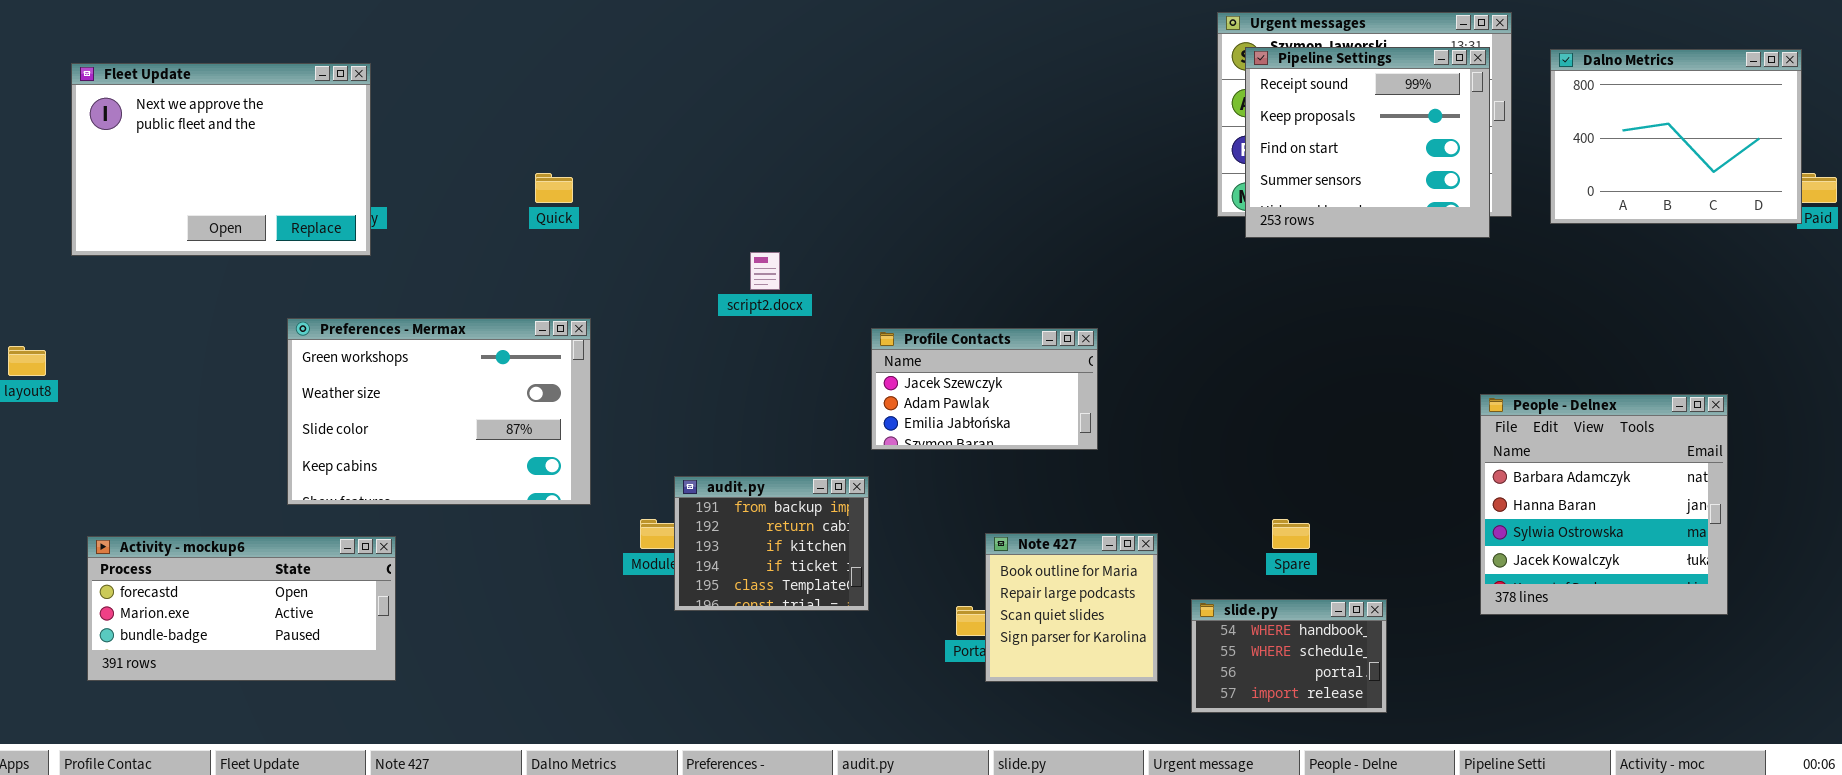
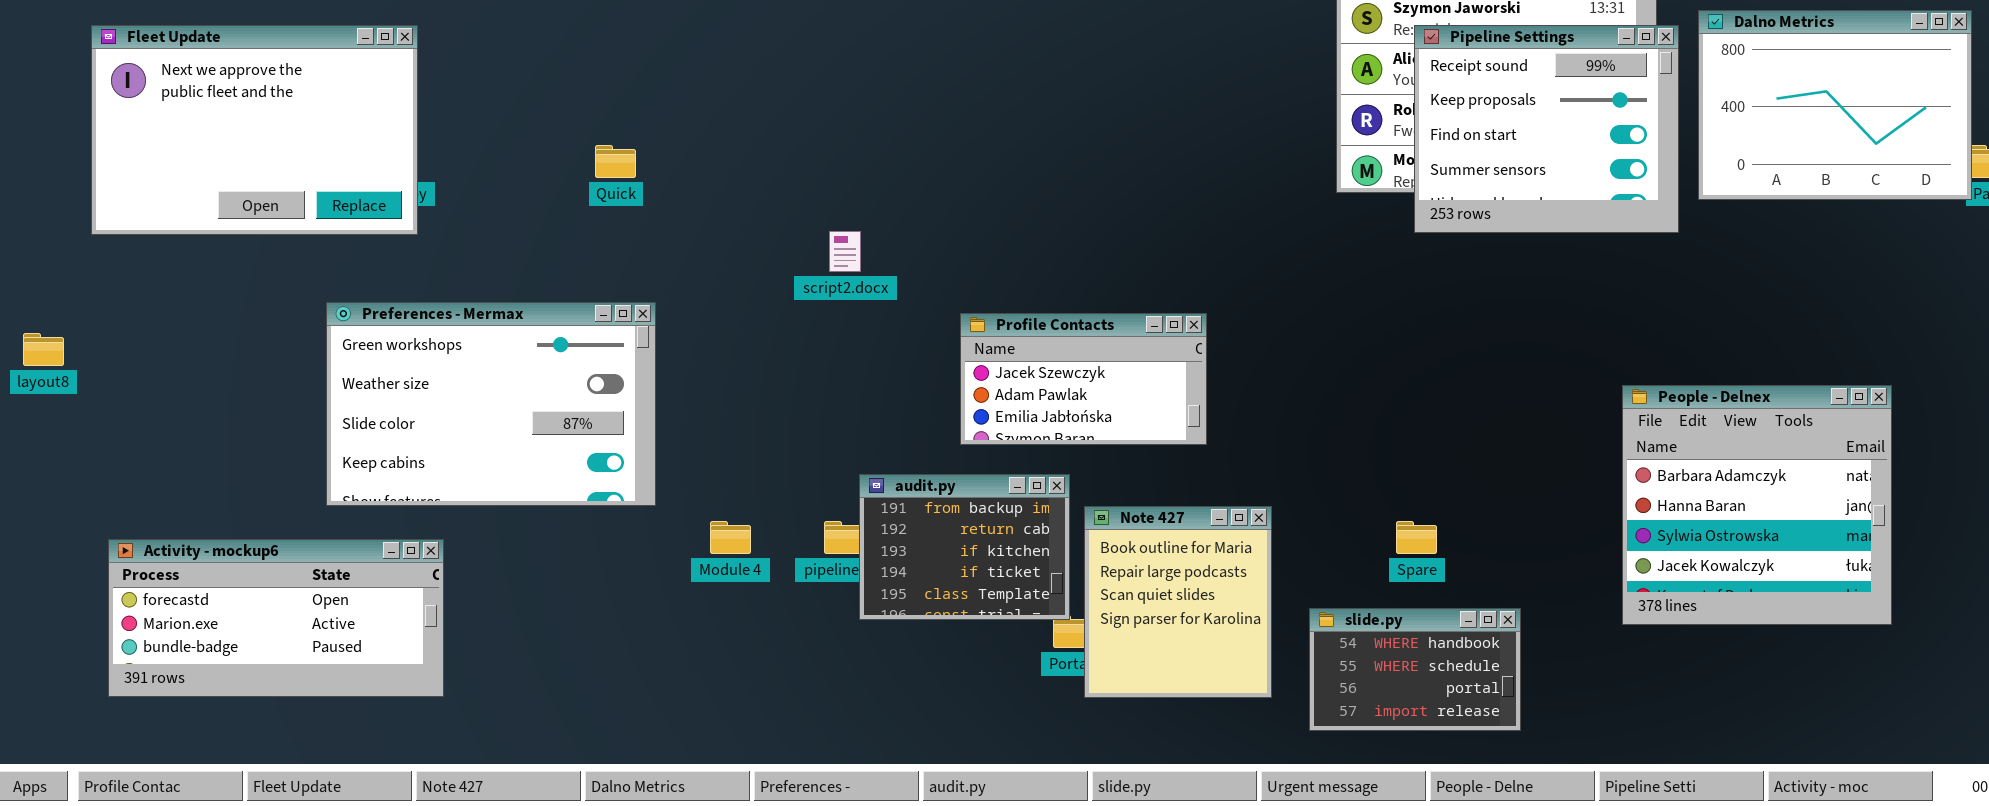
Pipeline Settings: [1245,47,1490,238] -> [1414,25,1679,233], moved
audit.py: [674,476,869,611] -> [859,474,1070,620], moved
Note 427: [985,533,1158,682] -> [1084,506,1272,698], resized

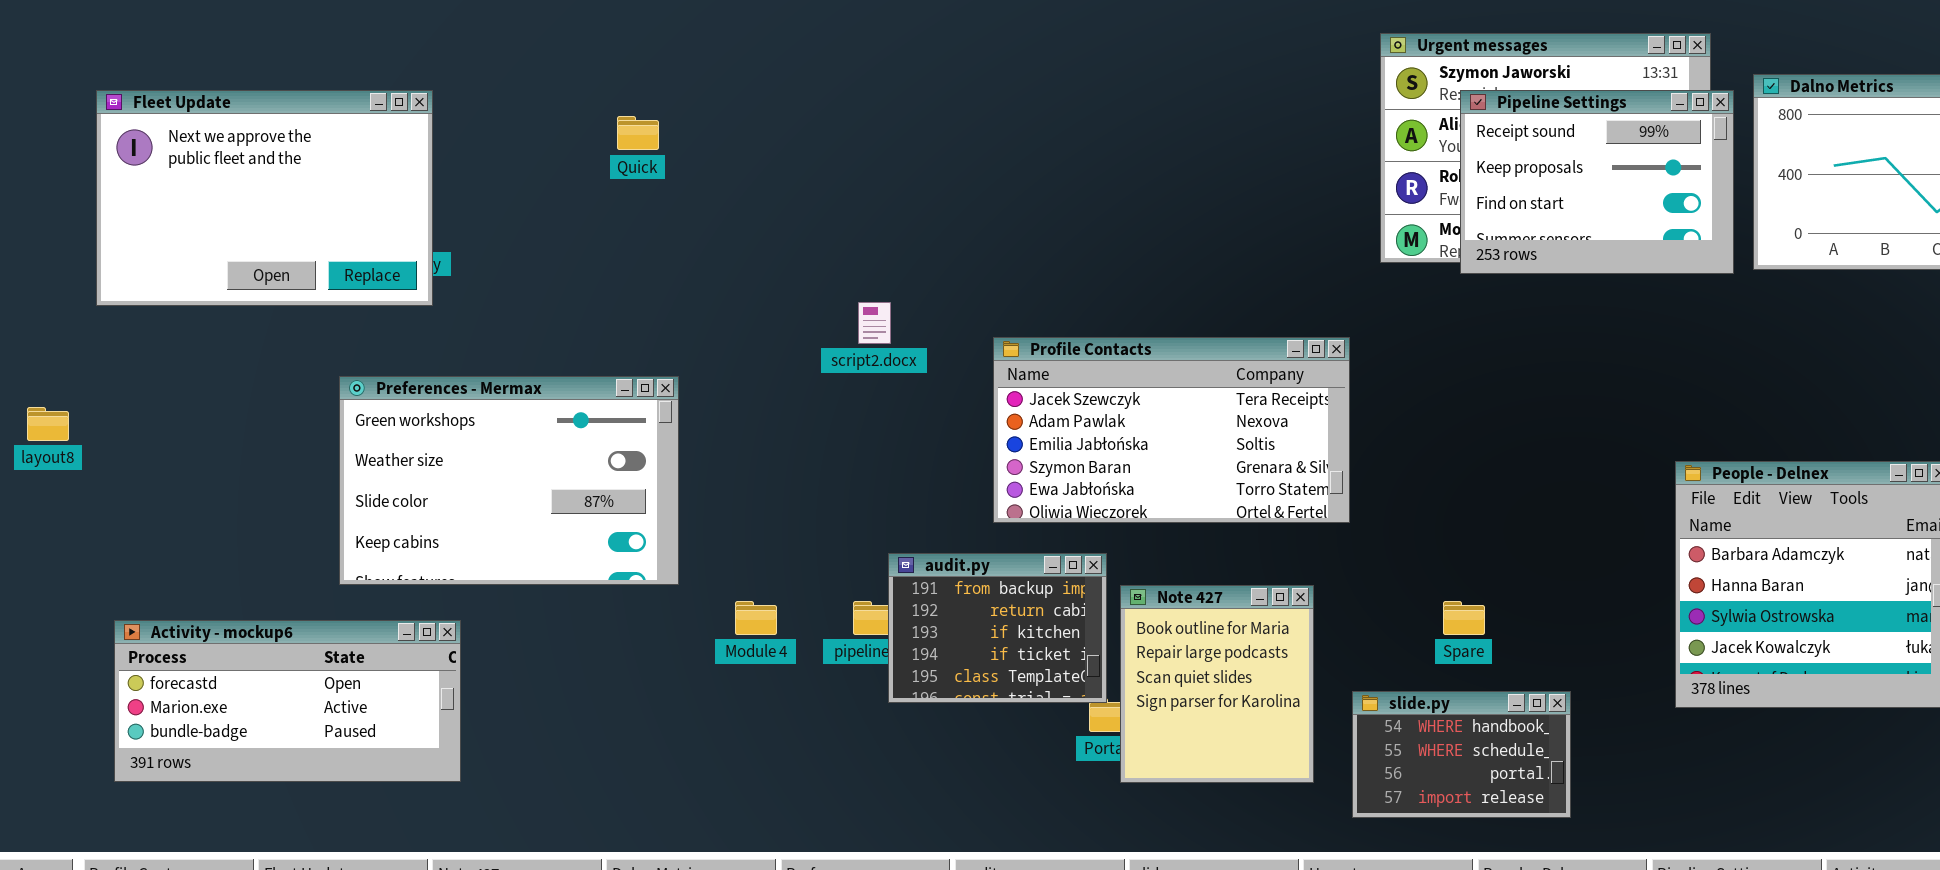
Pipeline Settings: [1414,25,1679,233] -> [1460,90,1734,274], resized
Quick: [595,145,636,178] -> [617,116,659,150], moved
Profile Contacts: [960,313,1207,445] -> [993,337,1350,523], resized

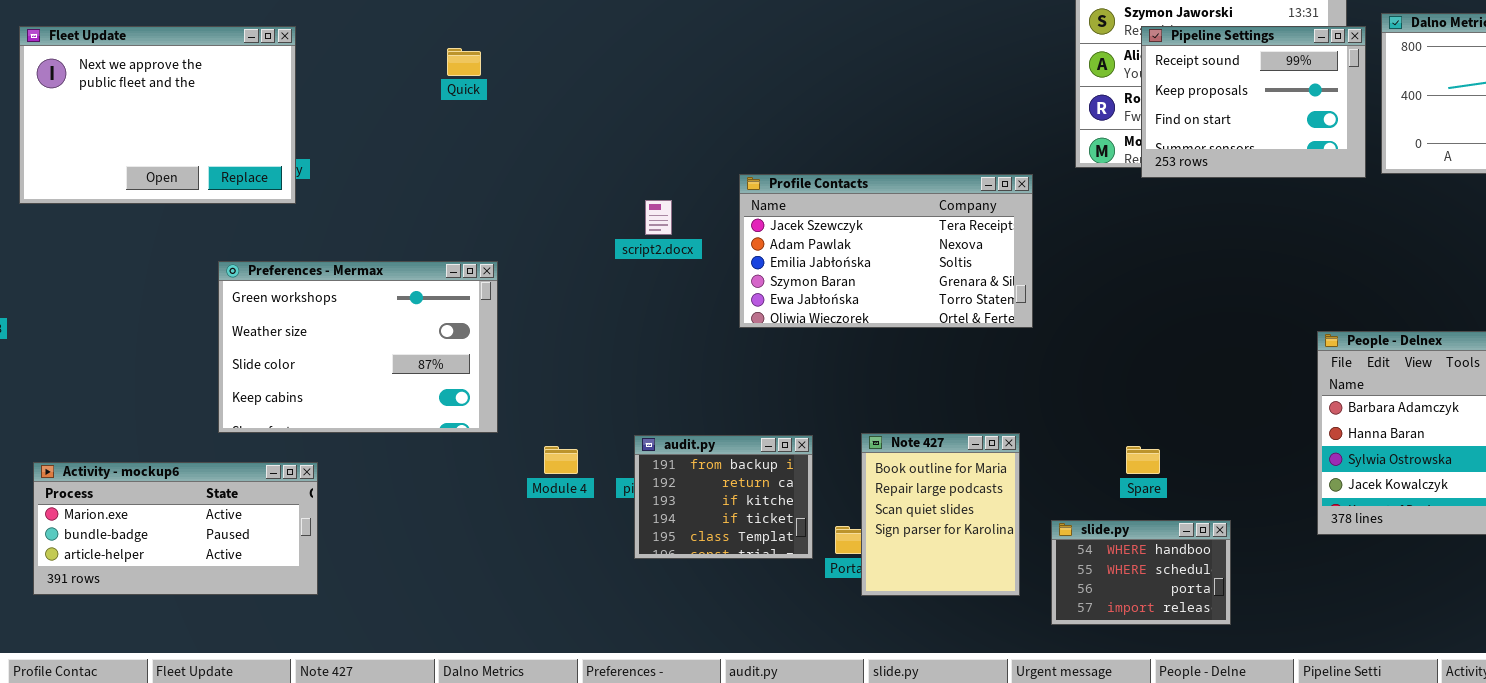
Profile Contacts: [993,337,1350,523] -> [739,174,1033,328], moved
audit.py: [888,553,1107,703] -> [634,435,813,559], moved
Activity - mockup6: [114,620,461,782] -> [33,462,318,595], scrolled down 1 row

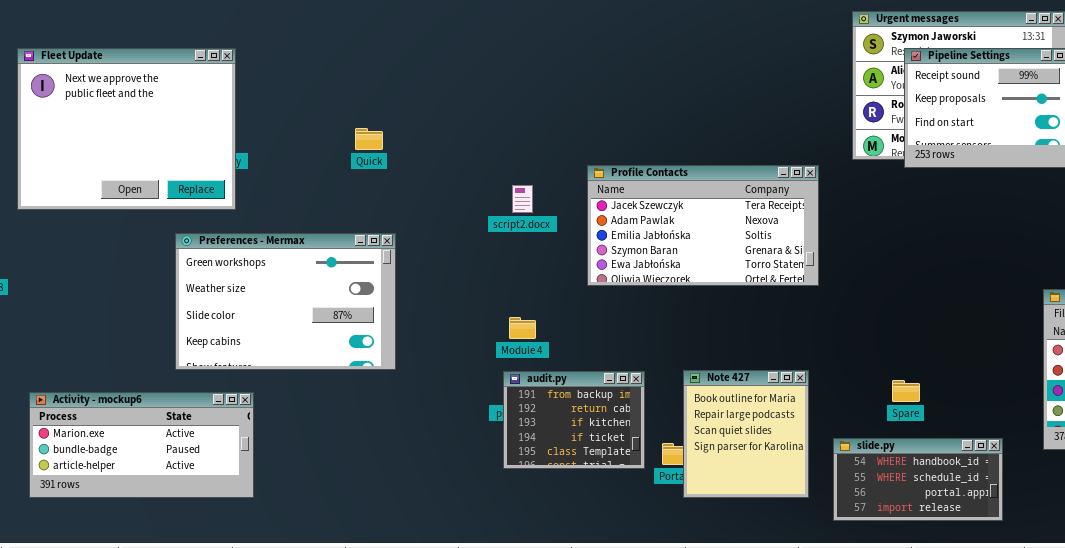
Fleet Update: [19,26,296,204] -> [17,48,236,210], resized
Quick: [447,48,481,76] -> [355,128,383,150], moved
Module 4: [544,446,578,474] -> [509,317,536,339], moved
slide.py: [1051,520,1231,625] -> [833,438,1003,521], resized

